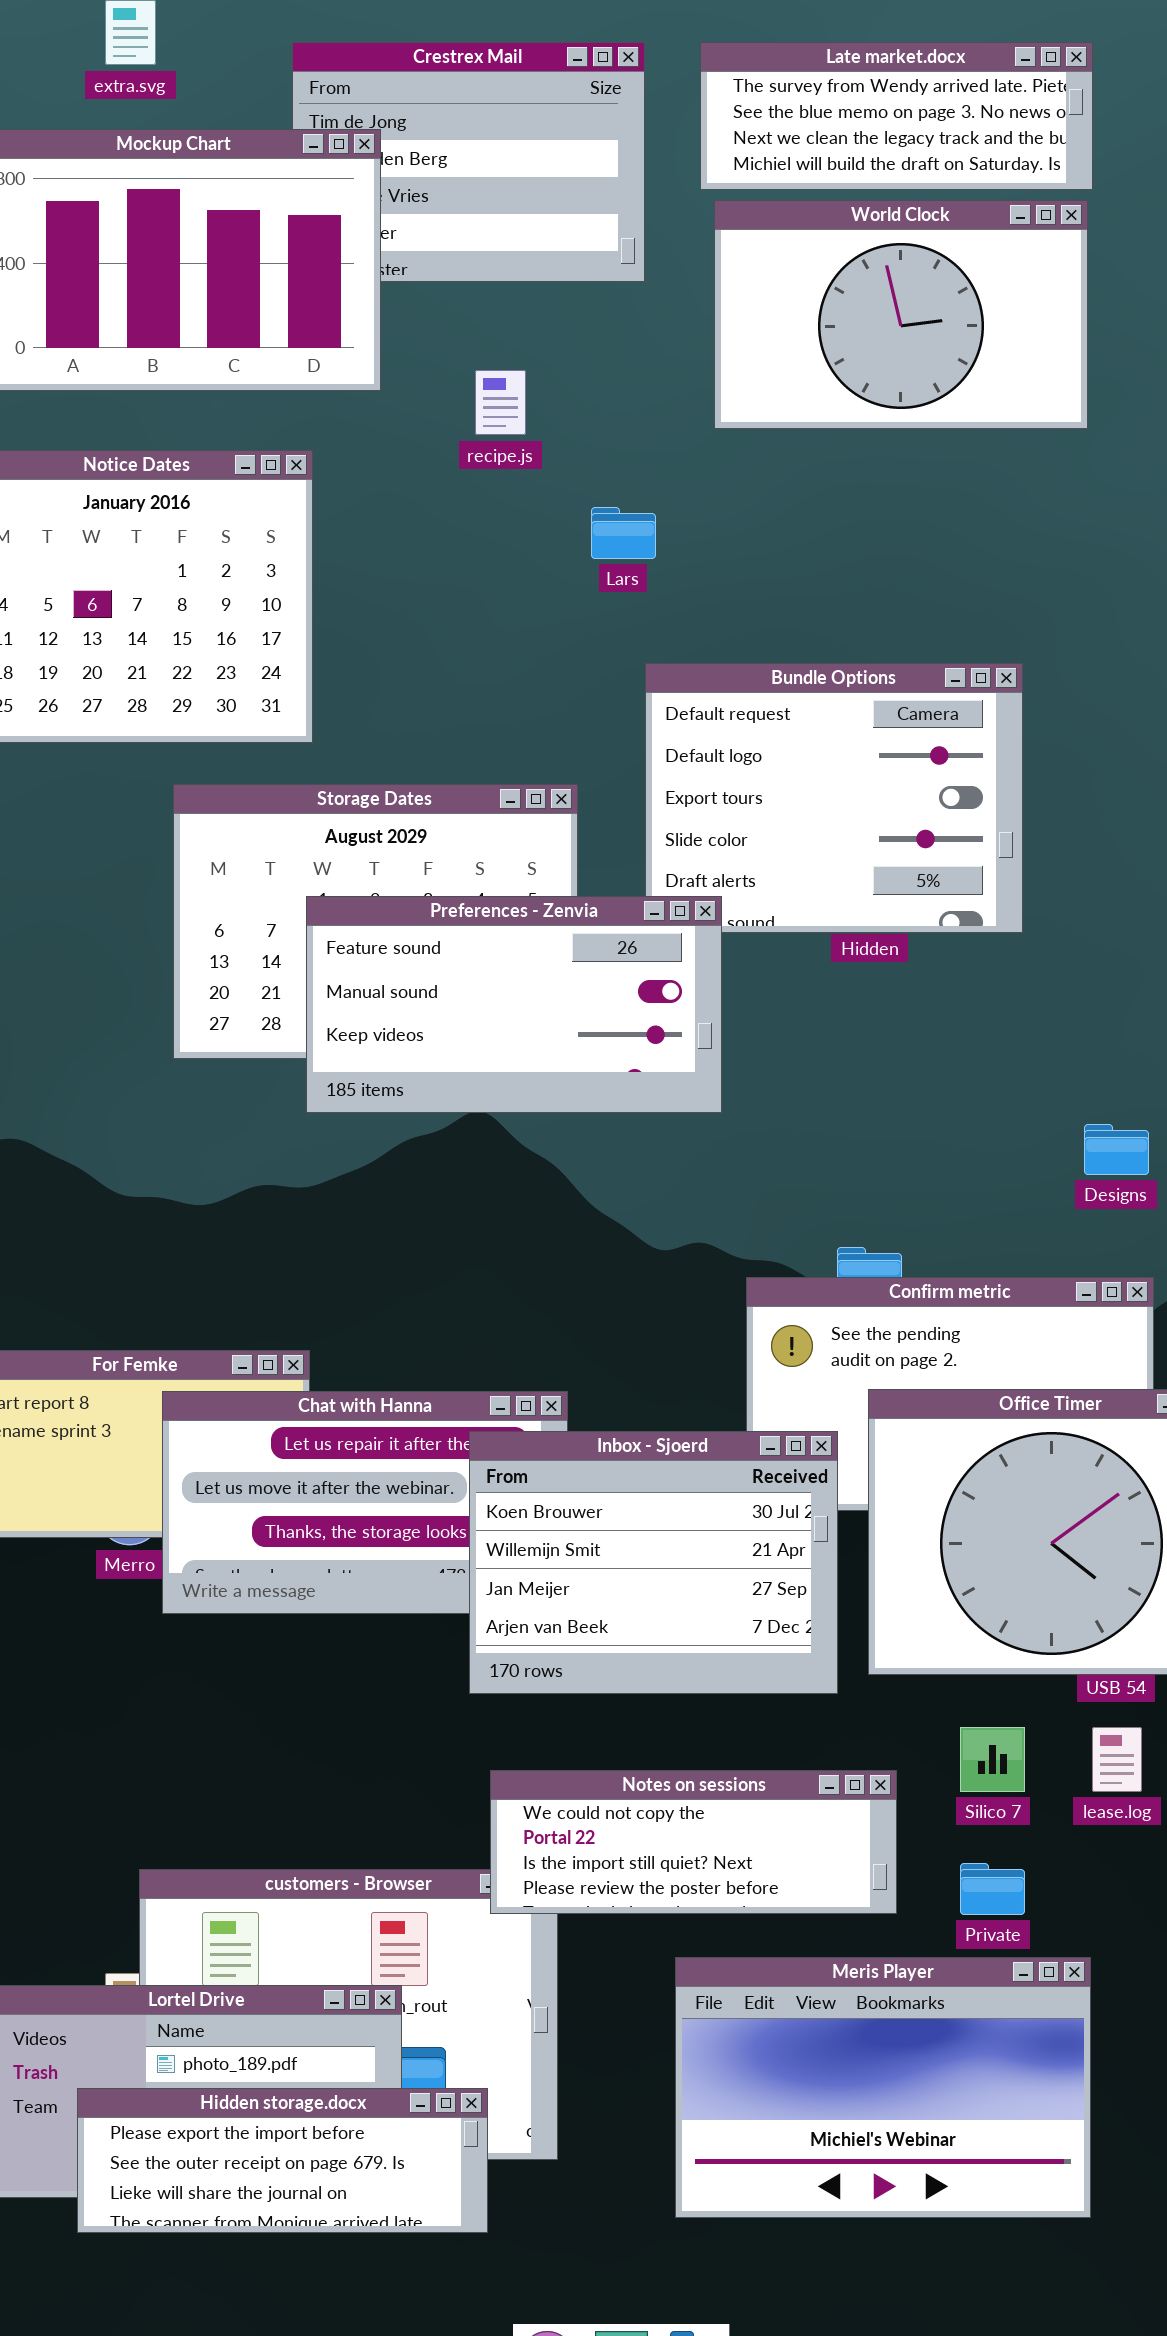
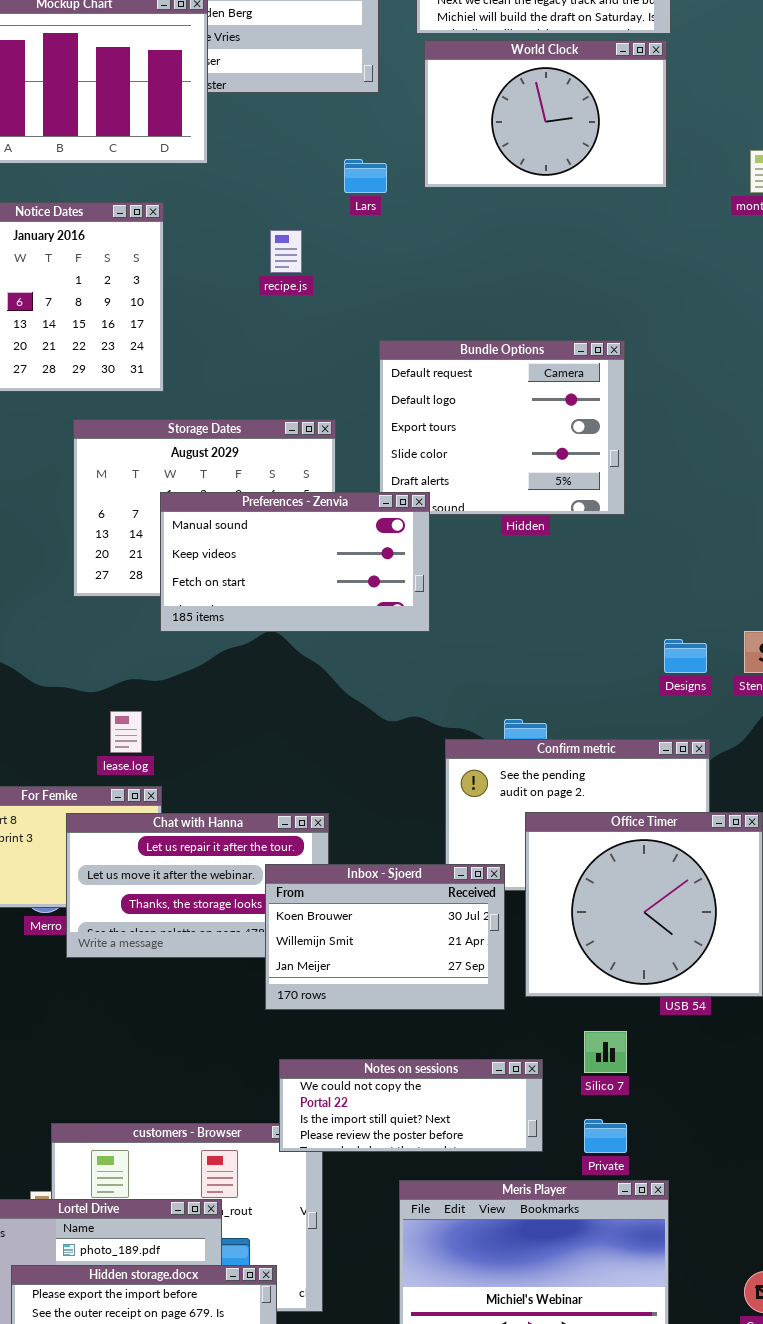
recipe.js: [475,370,526,435] -> [270,230,302,273], moved
Lars: [591,507,656,559] -> [344,159,387,193], moved
Preferences - Zenvia: [306,896,722,1113] -> [160,492,430,632], scrolled down 1 row
Inbox - Sjoerd: [469,1431,838,1694] -> [265,864,505,1010], resized
lease.log: [1092,1727,1142,1792] -> [110,711,142,753], moved

